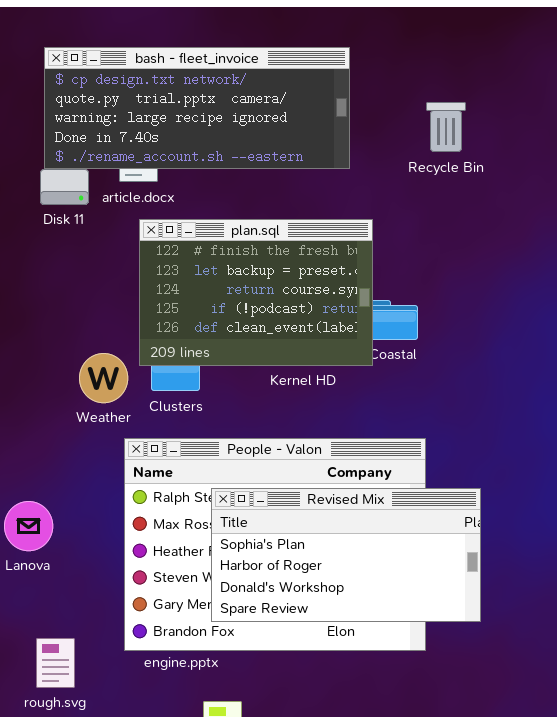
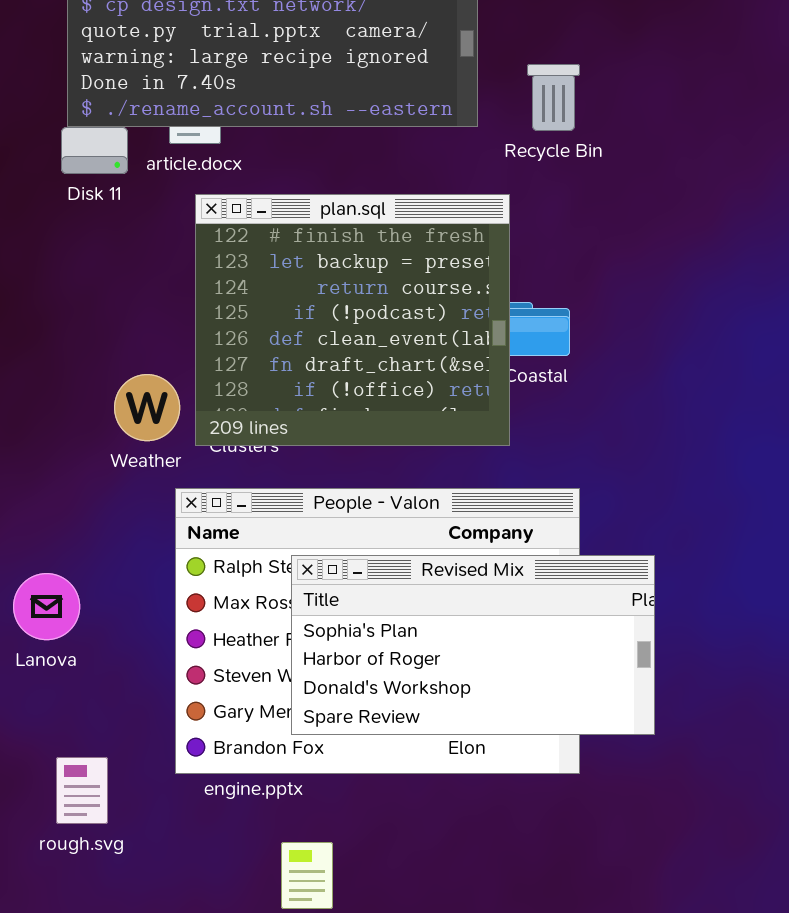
Recycle Bin: [426,102,466,152] -> [527,64,580,131], moved
plan.sql: [139,219,373,366] -> [195,194,510,446], resized

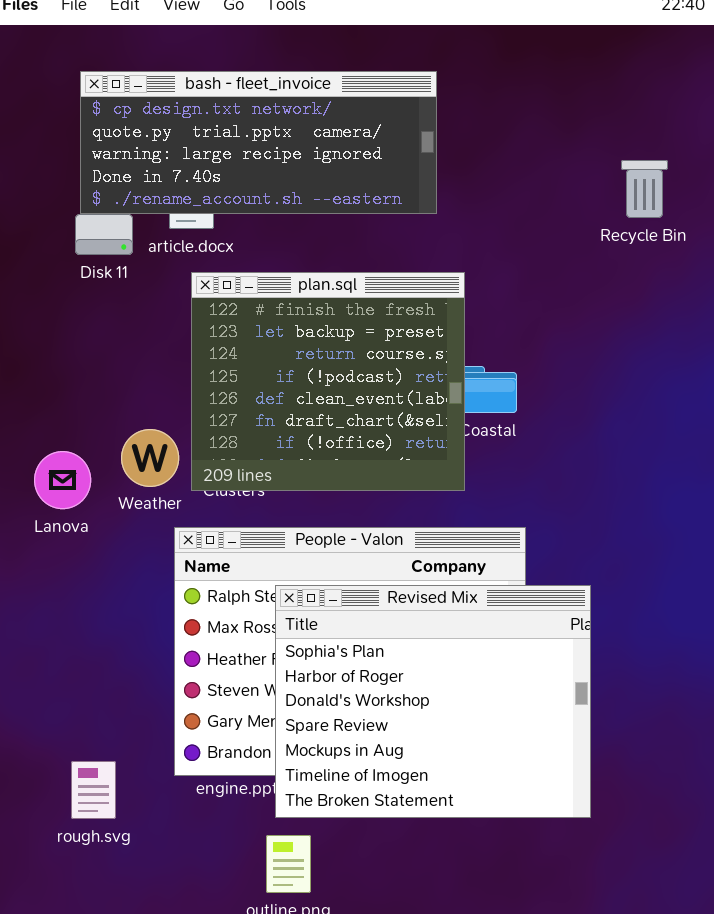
Recycle Bin: [527,64,580,131] -> [621,160,668,218], moved
Revised Mix: [291,555,655,735] -> [275,585,591,818], resized
Lanova: [13,573,80,640] -> [34,451,91,509], moved

